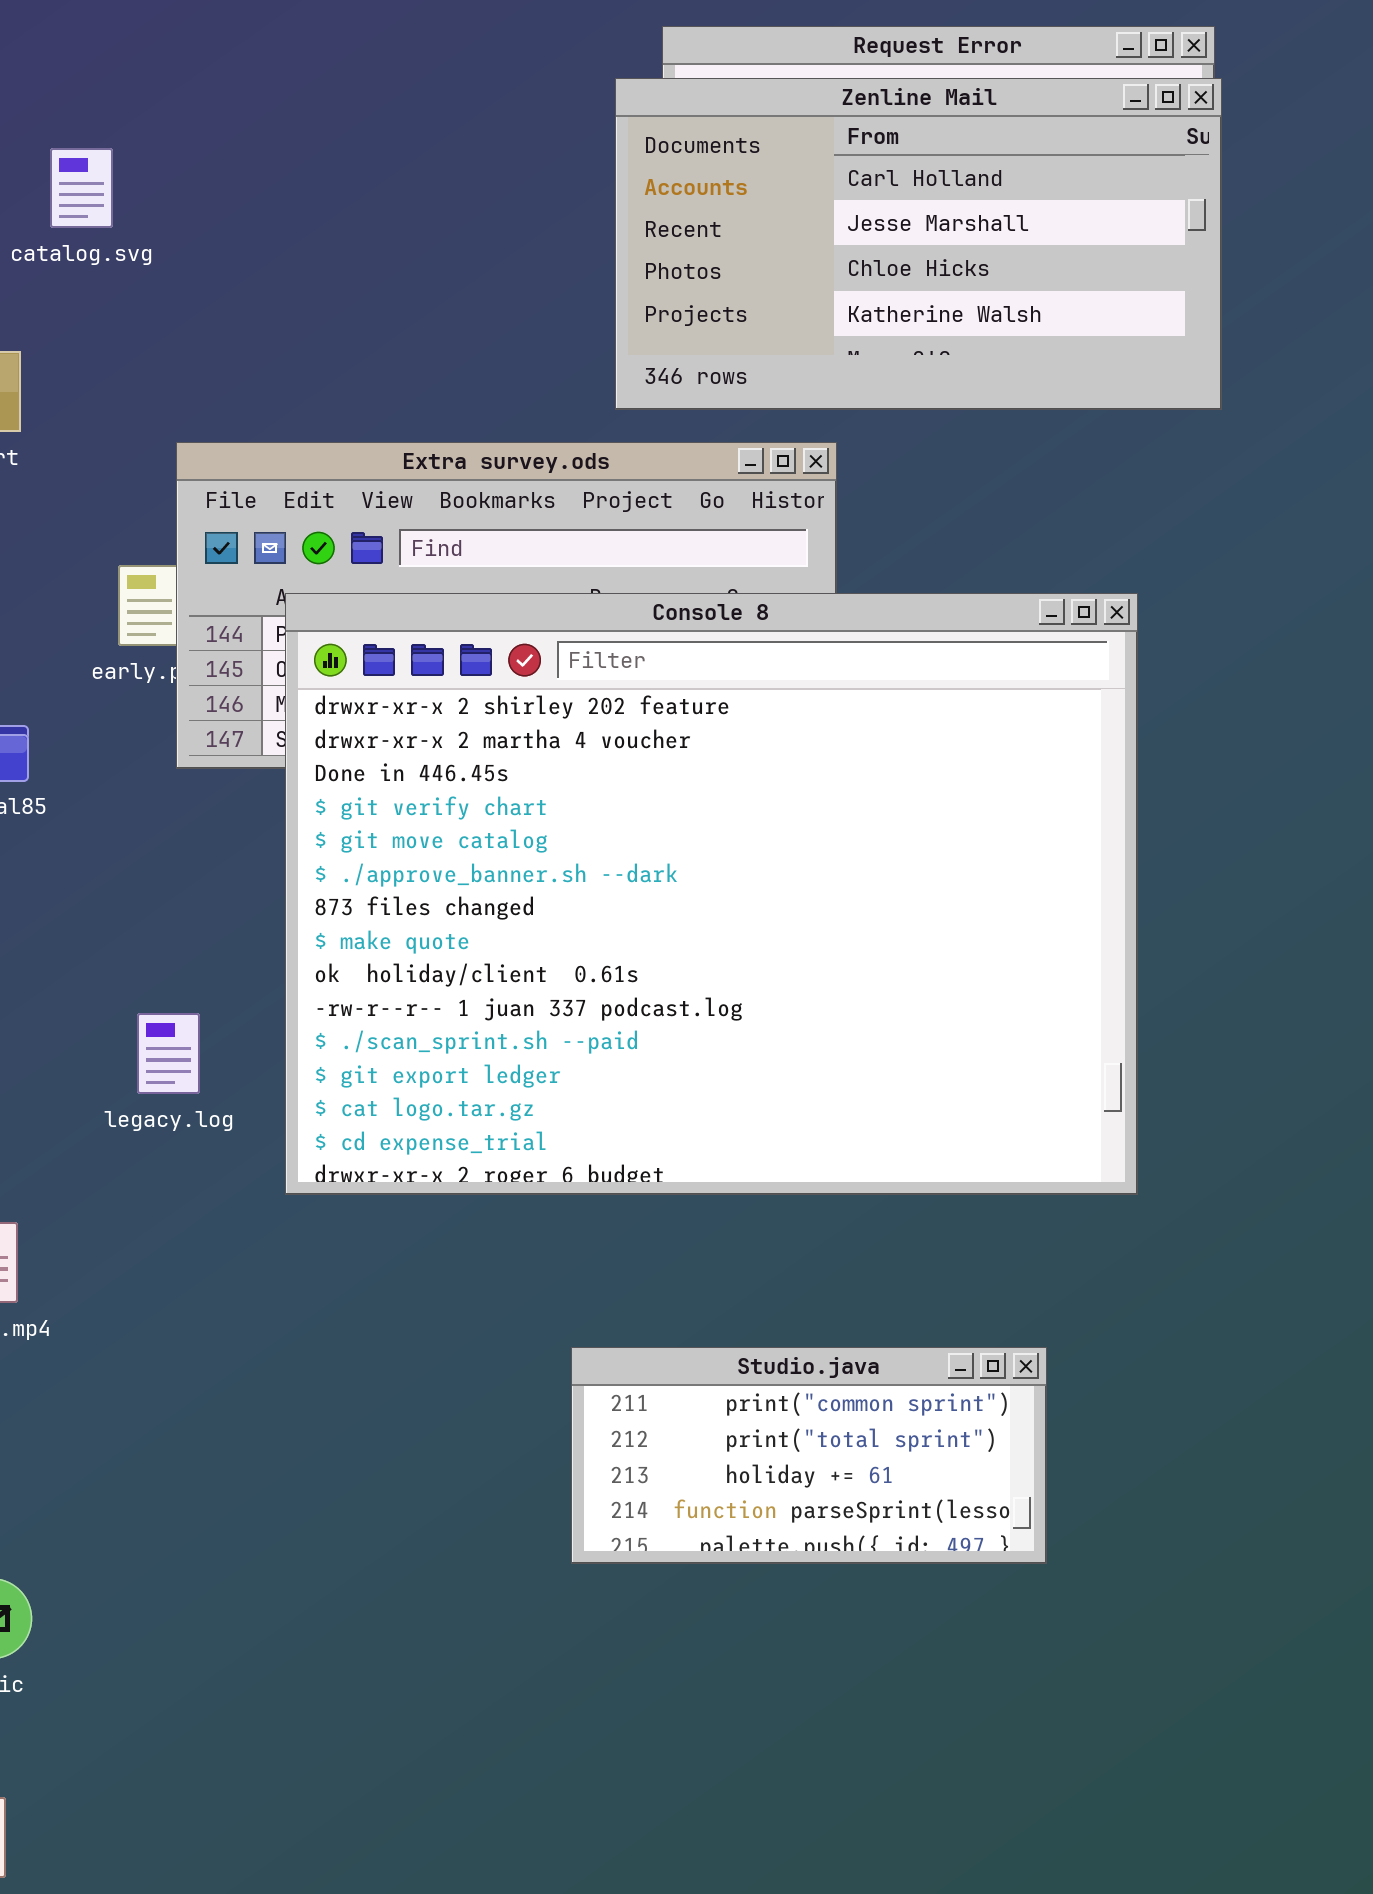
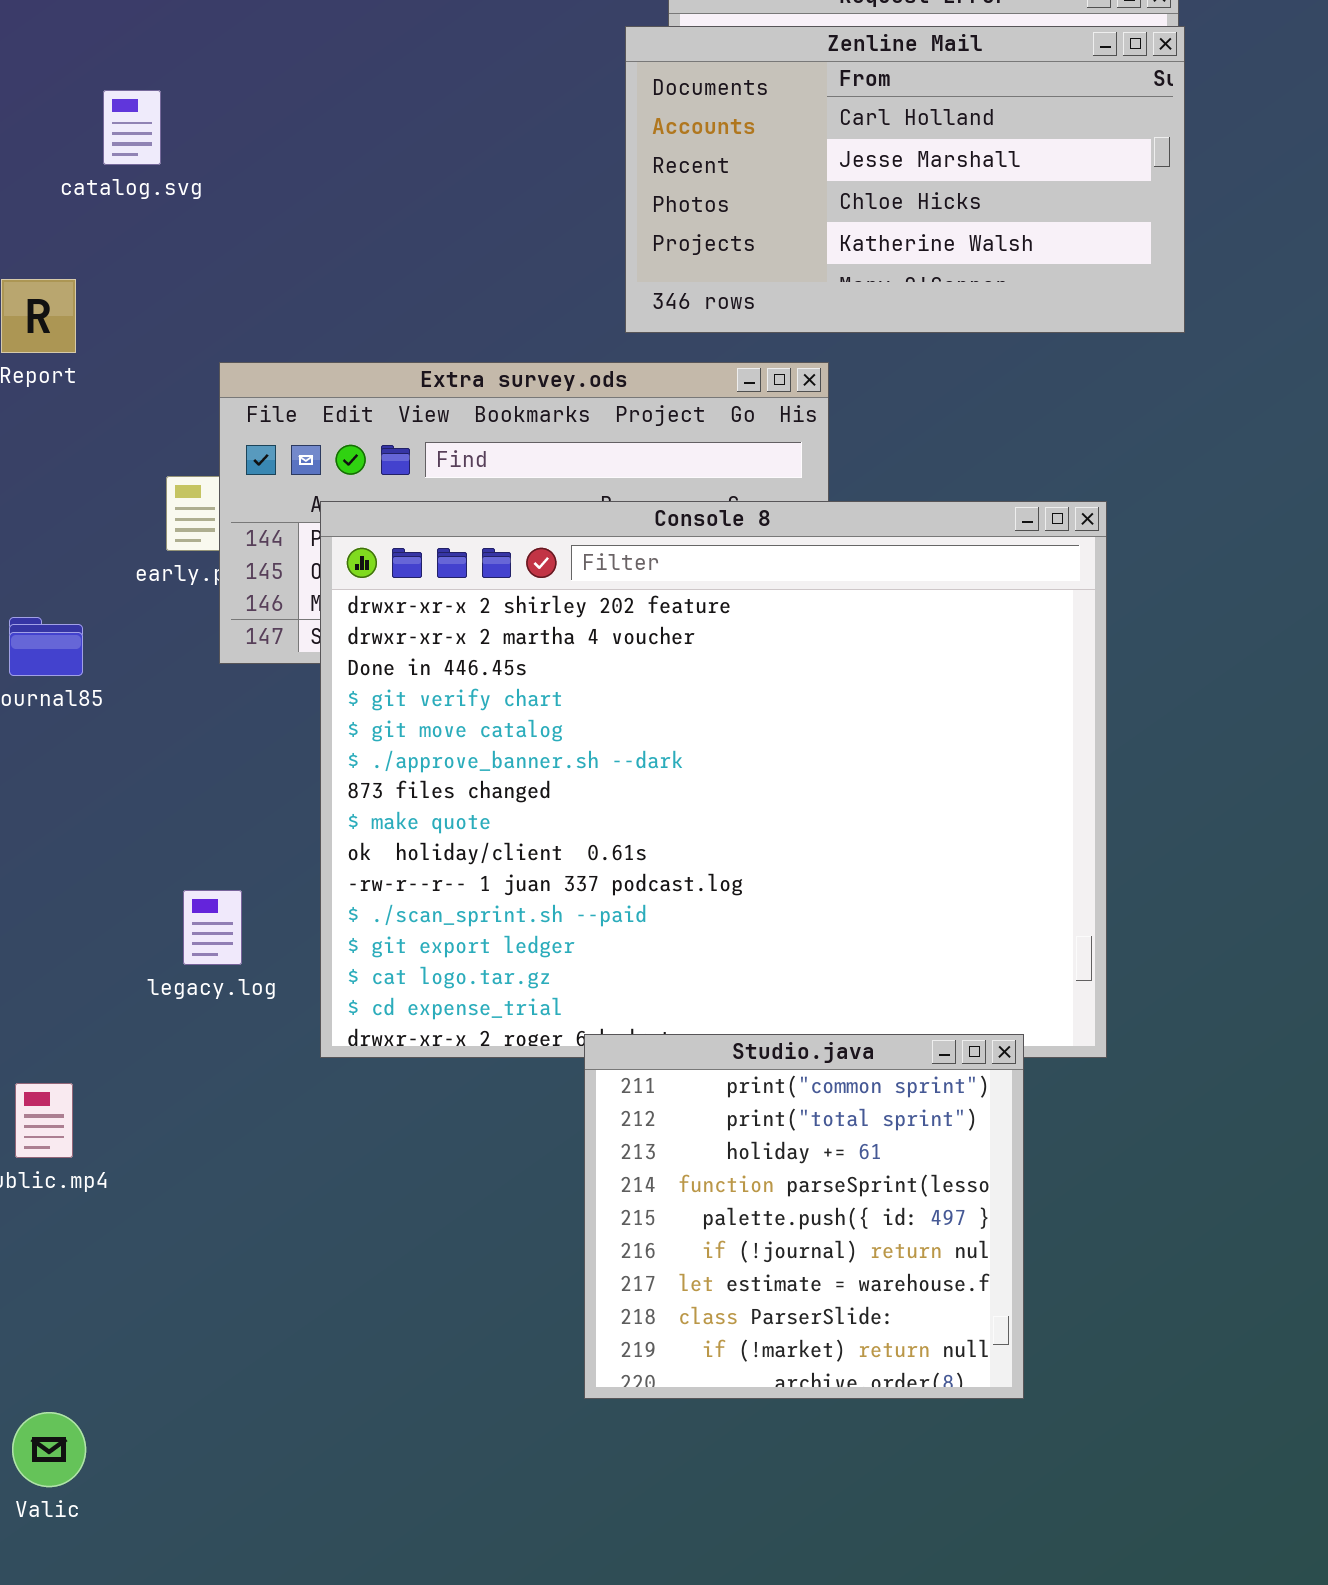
Studio.java: [571,1347,1047,1564] -> [584,1034,1024,1399], resized

